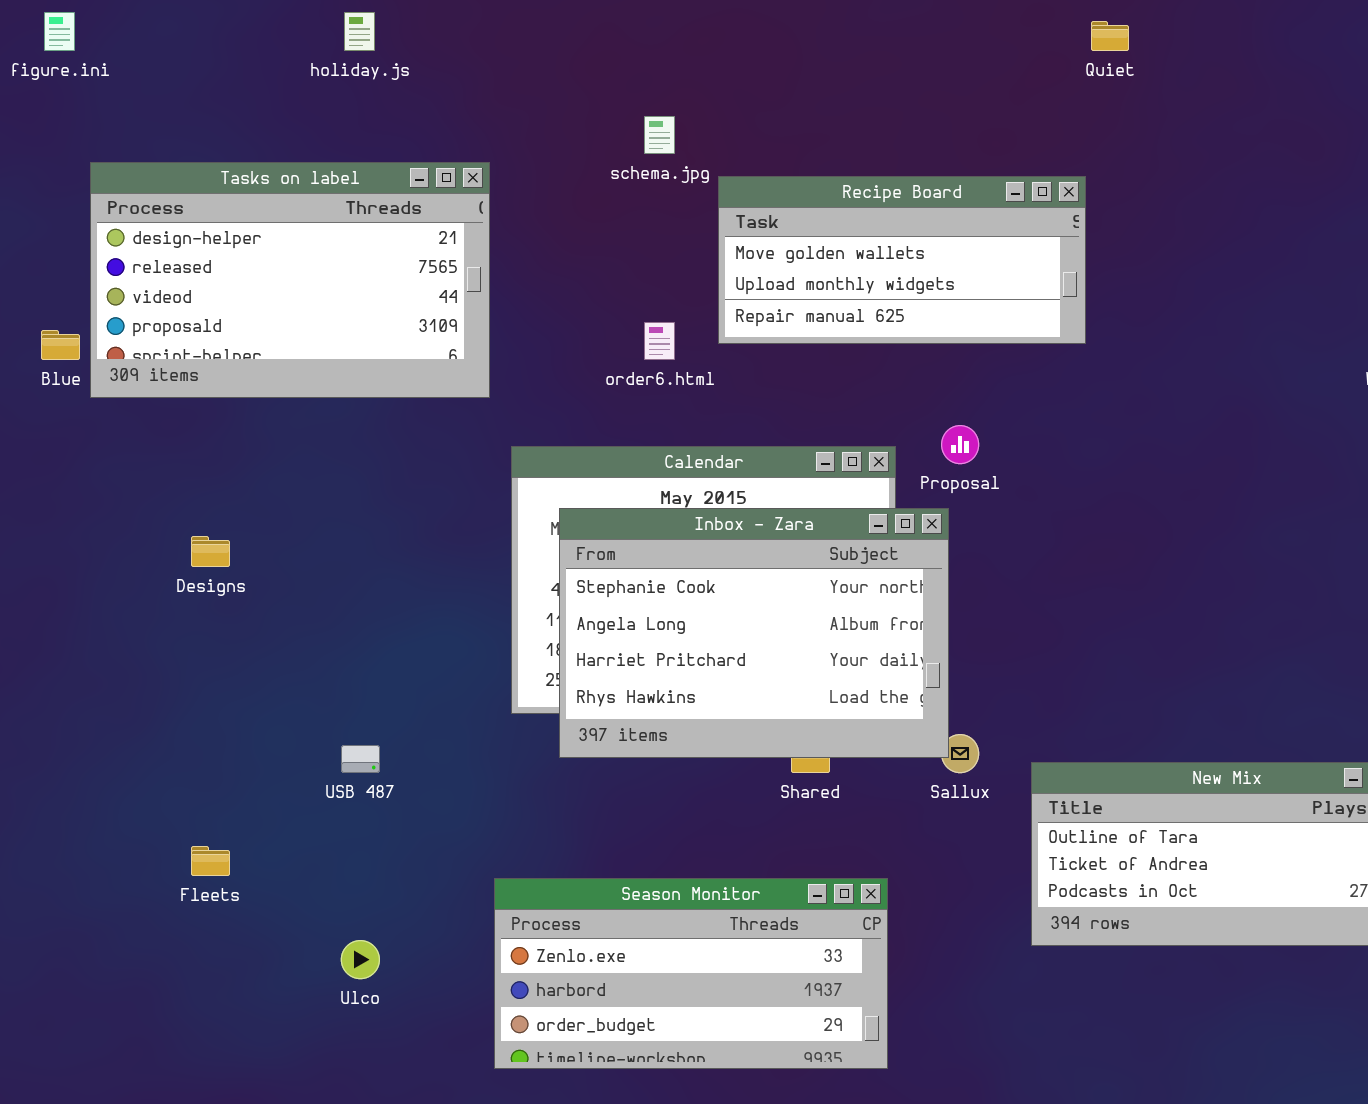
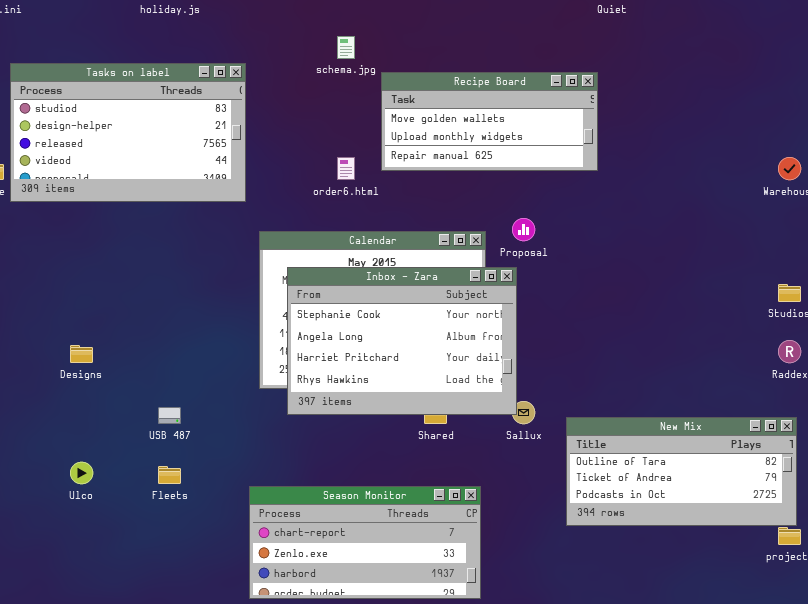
Tasks on label: [90,162,490,398] -> [10,63,246,202], scrolled up 1 row
Designs: [191,536,230,567] -> [70,345,93,363], moved
Fleets: [191,846,230,876] -> [158,466,181,484], moved
Season Monitor: [494,878,888,1069] -> [249,486,481,599], scrolled up 1 row
Ulco: [341,940,380,979] -> [70,462,93,484], moved

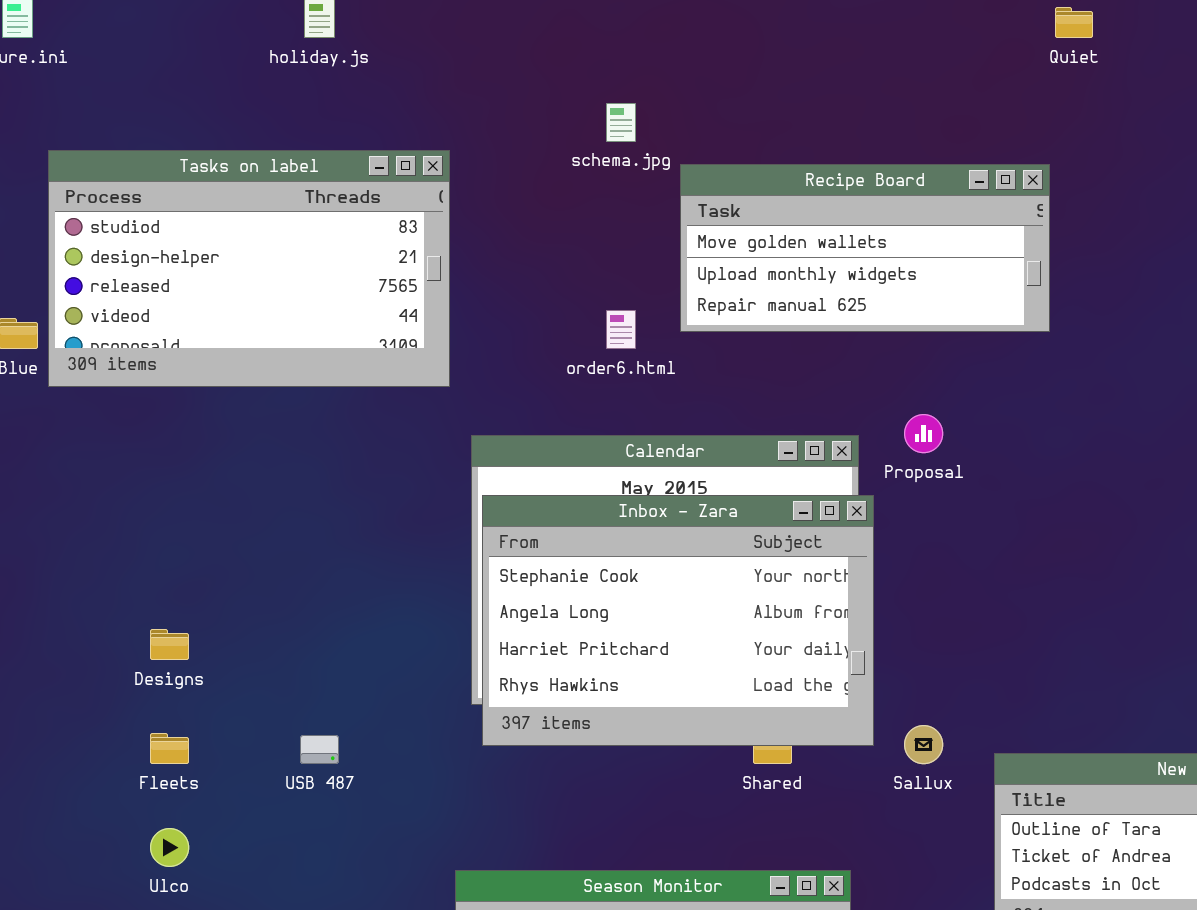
Inbox - Zara: [287,267,517,415] -> [482,495,874,746], moved
Fleets: [158,466,181,484] -> [150,733,189,764], moved

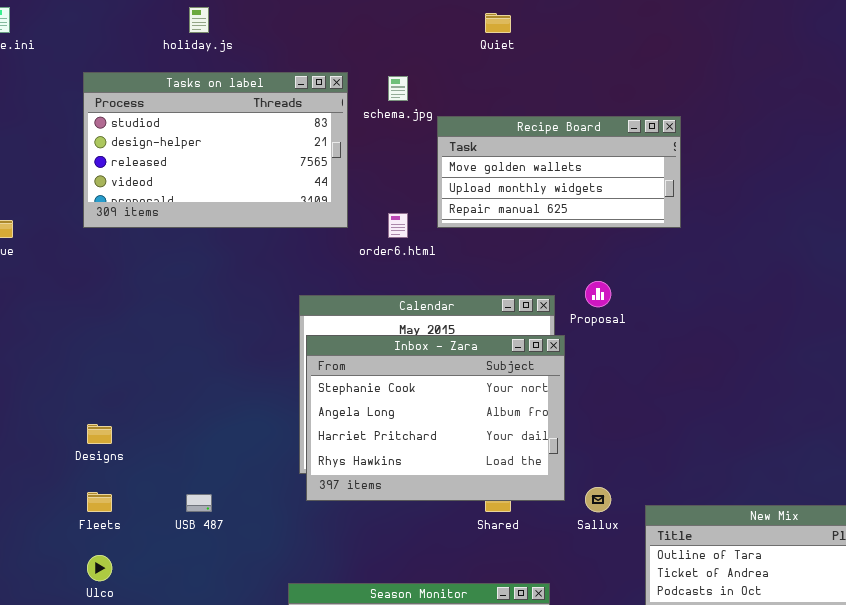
Quiet: [1055,7,1093,38] -> [485,13,511,33], moved
Tasks on label: [48,150,450,387] -> [83,72,348,228], moved

